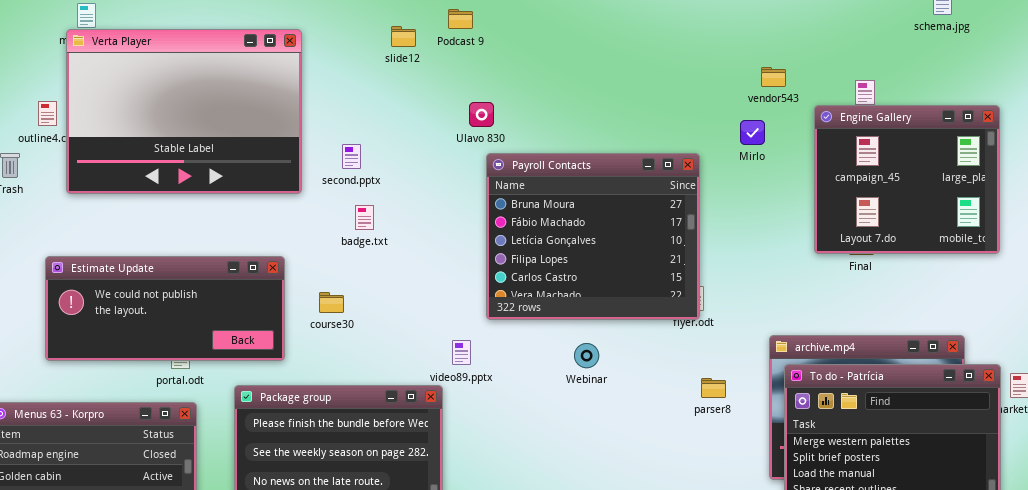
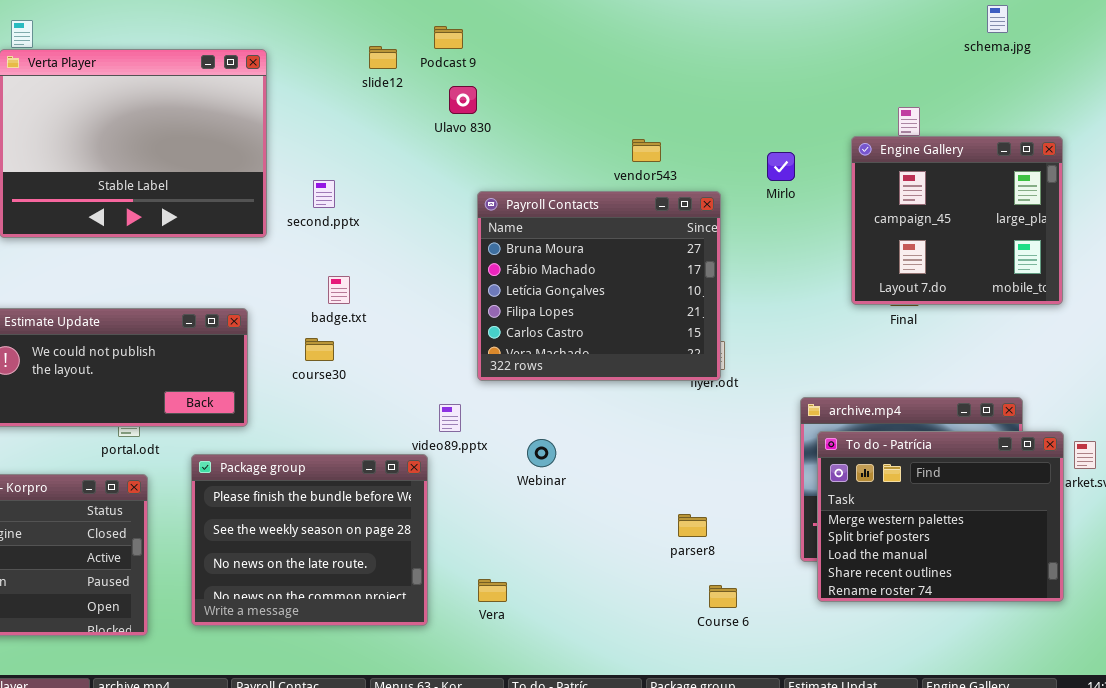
vendor543: [761,67,786,87] -> [632,139,661,162], moved
Ulavo 830: [469,102,494,127] -> [449,86,477,114], moved
badge.txt: [355,205,374,230] -> [328,276,350,304], moved
course30: [319,292,344,313] -> [305,338,334,361], moved
Webinar: [574,343,599,368] -> [527,439,556,467], moved
parser8: [701,378,726,398] -> [678,514,707,537], moved

